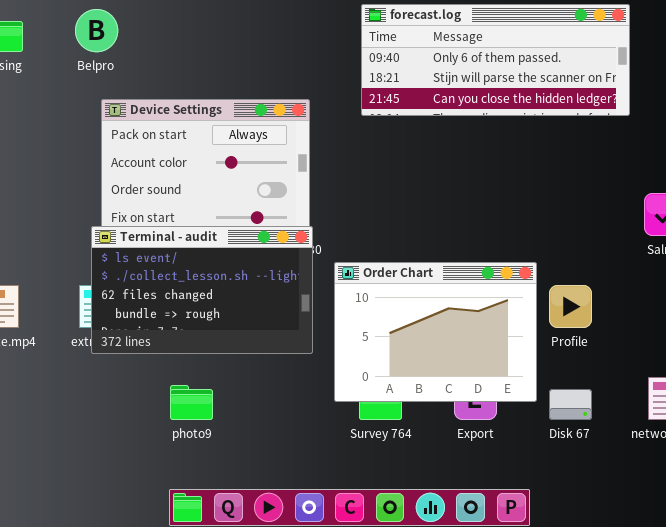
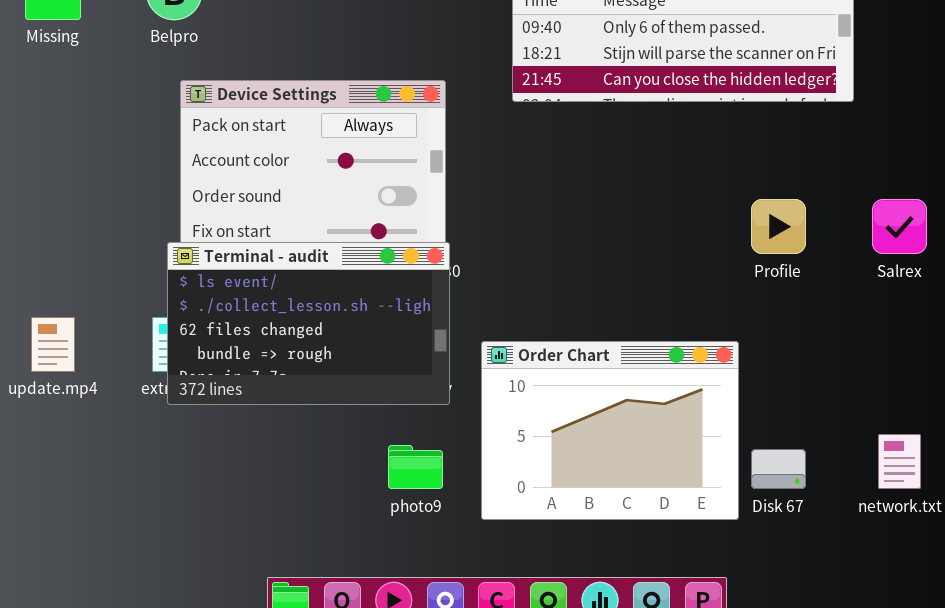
Order Chart: [334,262,537,402] -> [481,341,739,520], moved
Profile: [549,285,592,328] -> [751,199,806,254], moved
photo9: [170,385,213,420] -> [388,445,443,489], moved

